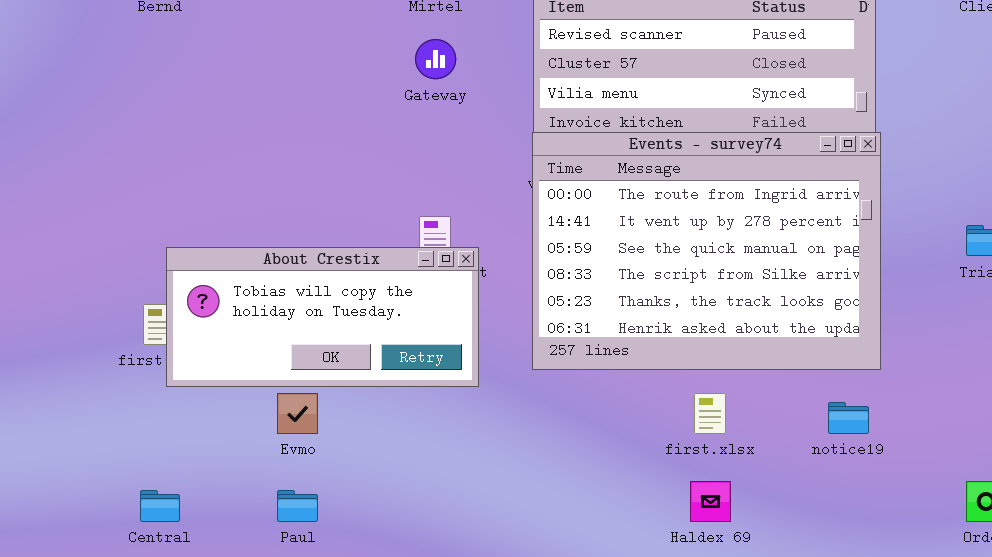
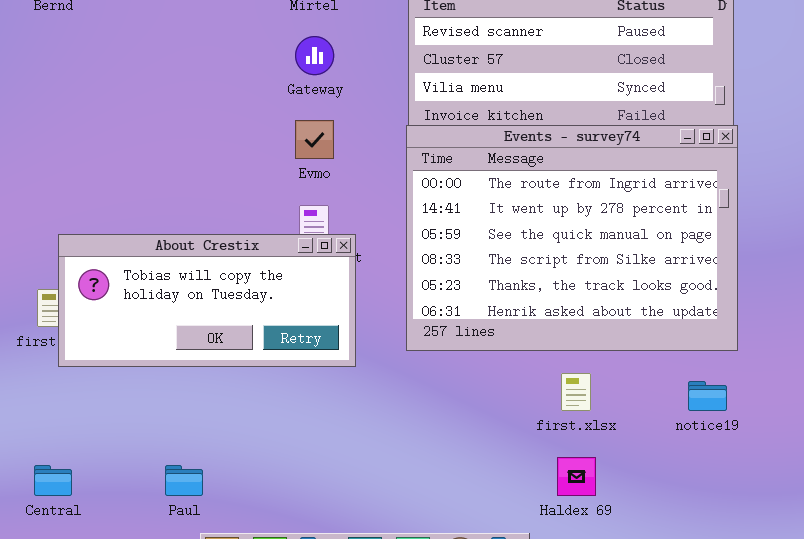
Evmo: [277,393,318,434] -> [295,120,334,159], moved

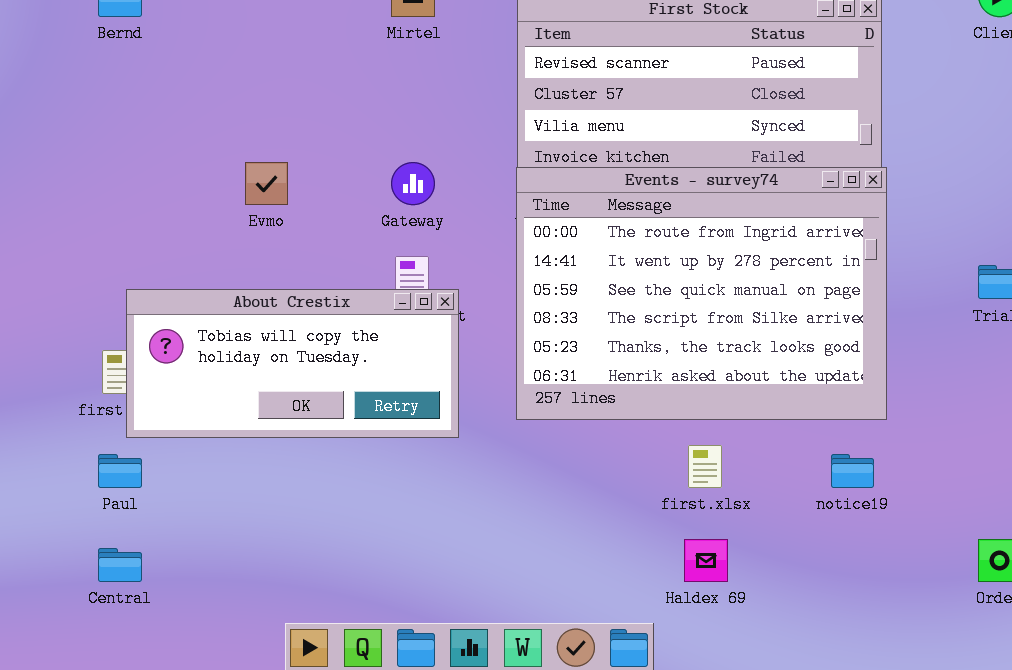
Gateway: [295,36,334,75] -> [391,162,435,205], moved
Evmo: [295,120,334,159] -> [245,162,288,205], moved
Paul: [165,465,203,496] -> [98,454,142,488], moved

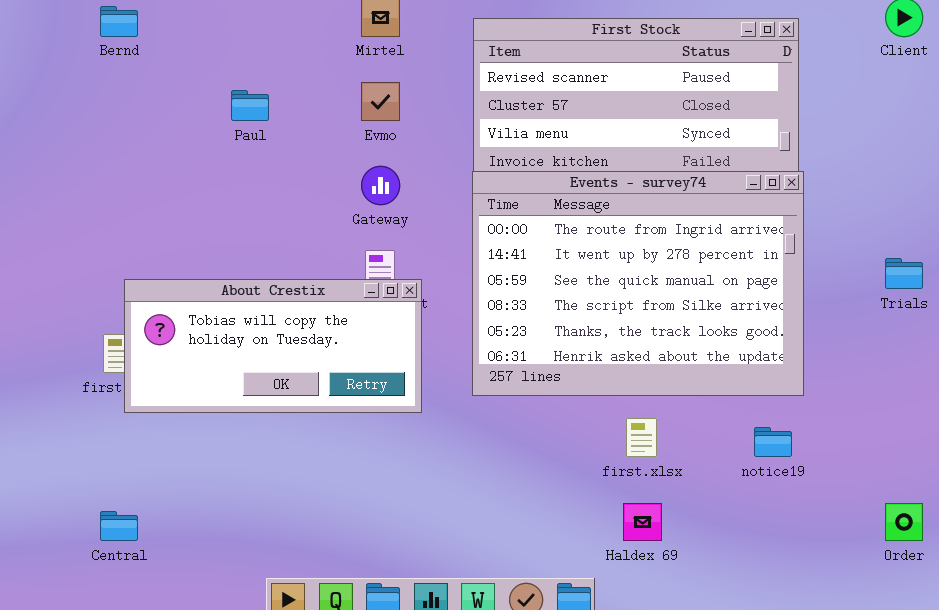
Evmo: [245,162,288,205] -> [361,82,400,121], moved
Paul: [98,454,142,488] -> [231,90,269,121], moved

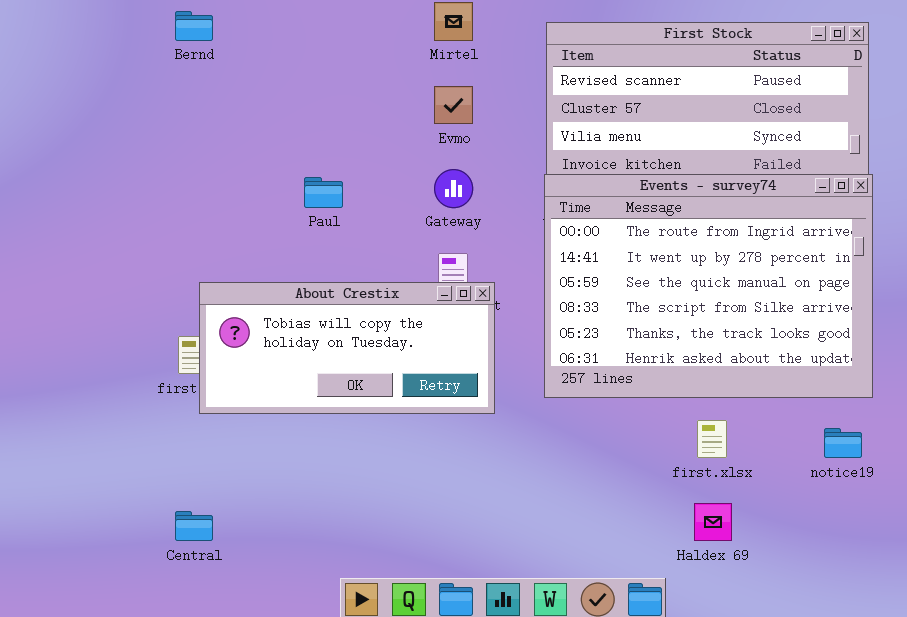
Paul: [231,90,269,121] -> [304,177,343,208], moved

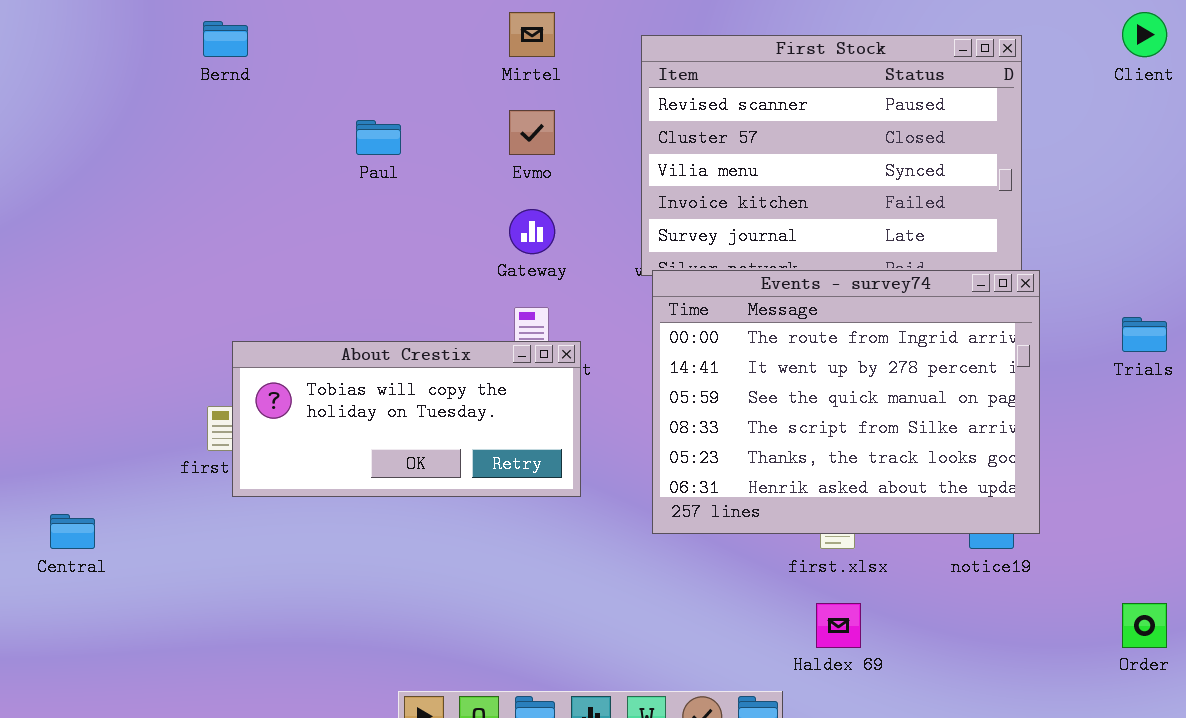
Events - survey74: [544,174,873,398] -> [652,270,1040,534], moved
Paul: [304,177,343,208] -> [356,120,401,155], moved
Central: [175,511,213,541] -> [50,514,95,549], moved

